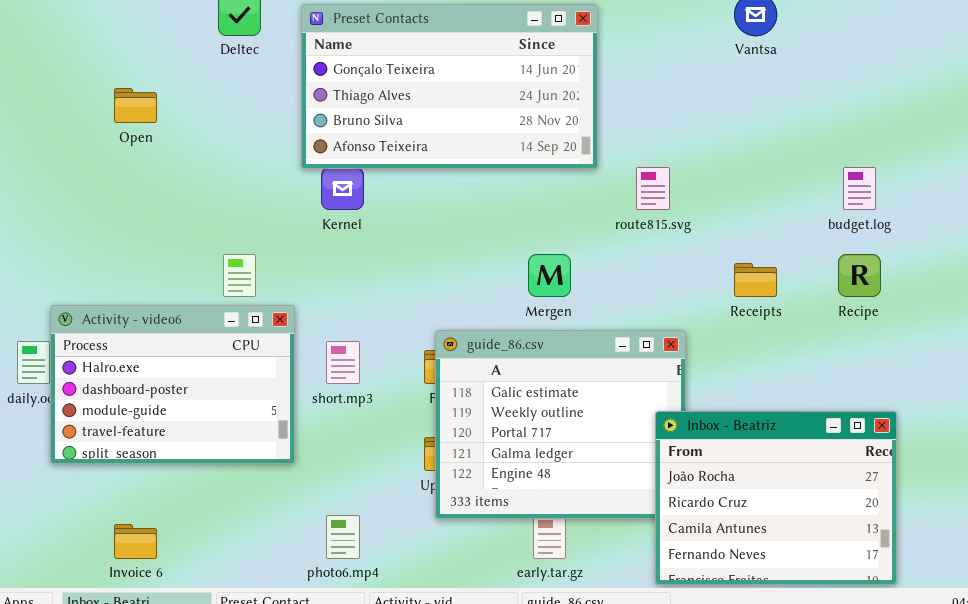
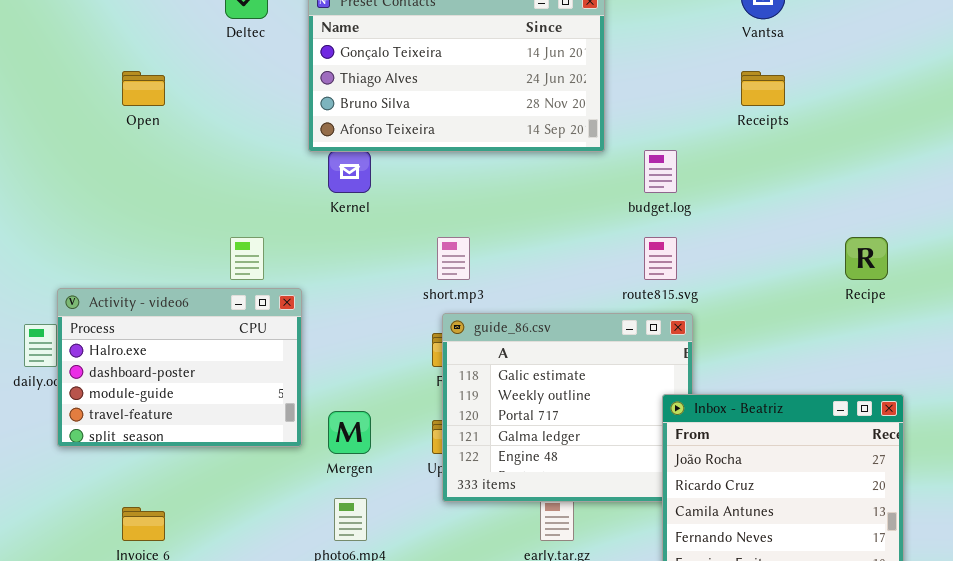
route815.svg: [636,167,670,210] -> [644,237,677,280], moved
budget.log: [843,167,876,210] -> [644,150,677,193], moved
Mergen: [528,254,571,297] -> [328,411,371,454], moved
Receipts: [734,263,777,297] -> [741,71,785,106], moved
short.mp3: [326,341,360,384] -> [437,237,470,280], moved

